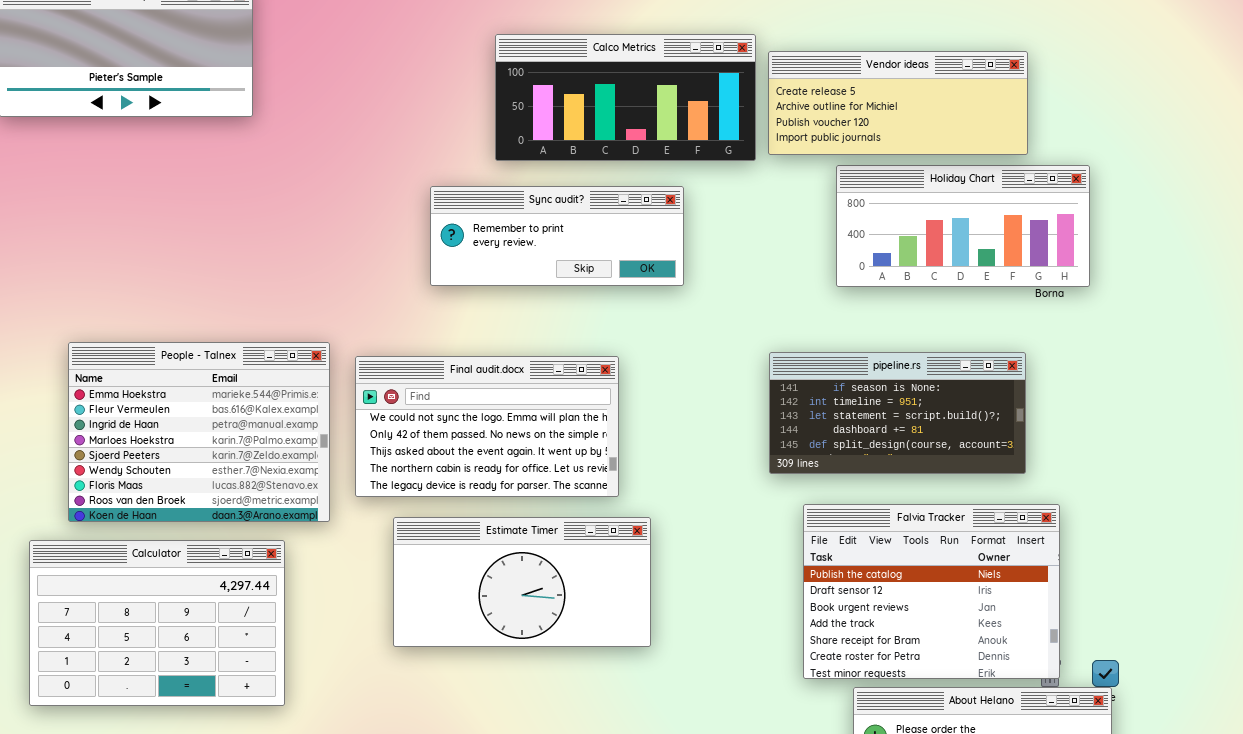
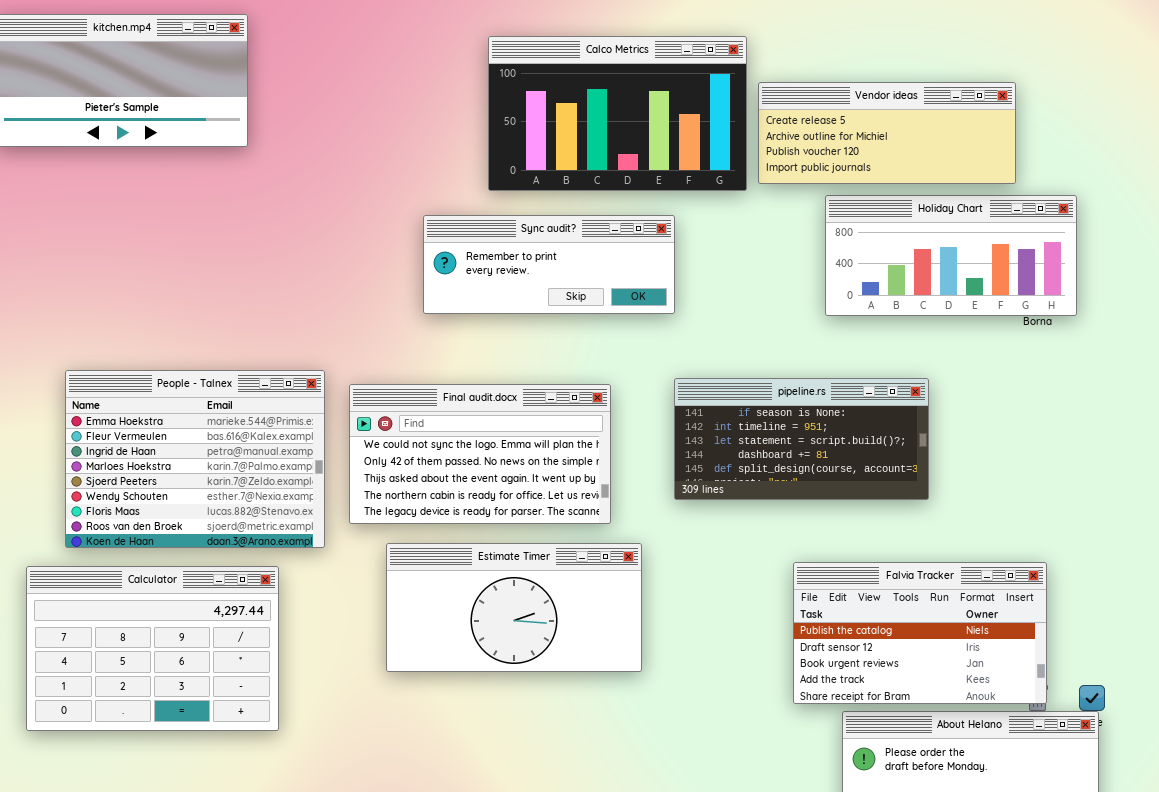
Calco Metrics: [495,34,756,161] -> [488,36,747,191], resized
pipeline.rs: [769,352,1026,474] -> [674,378,929,500], moved
Falvia Tracker: [803,504,1060,679] -> [793,562,1047,704], resized

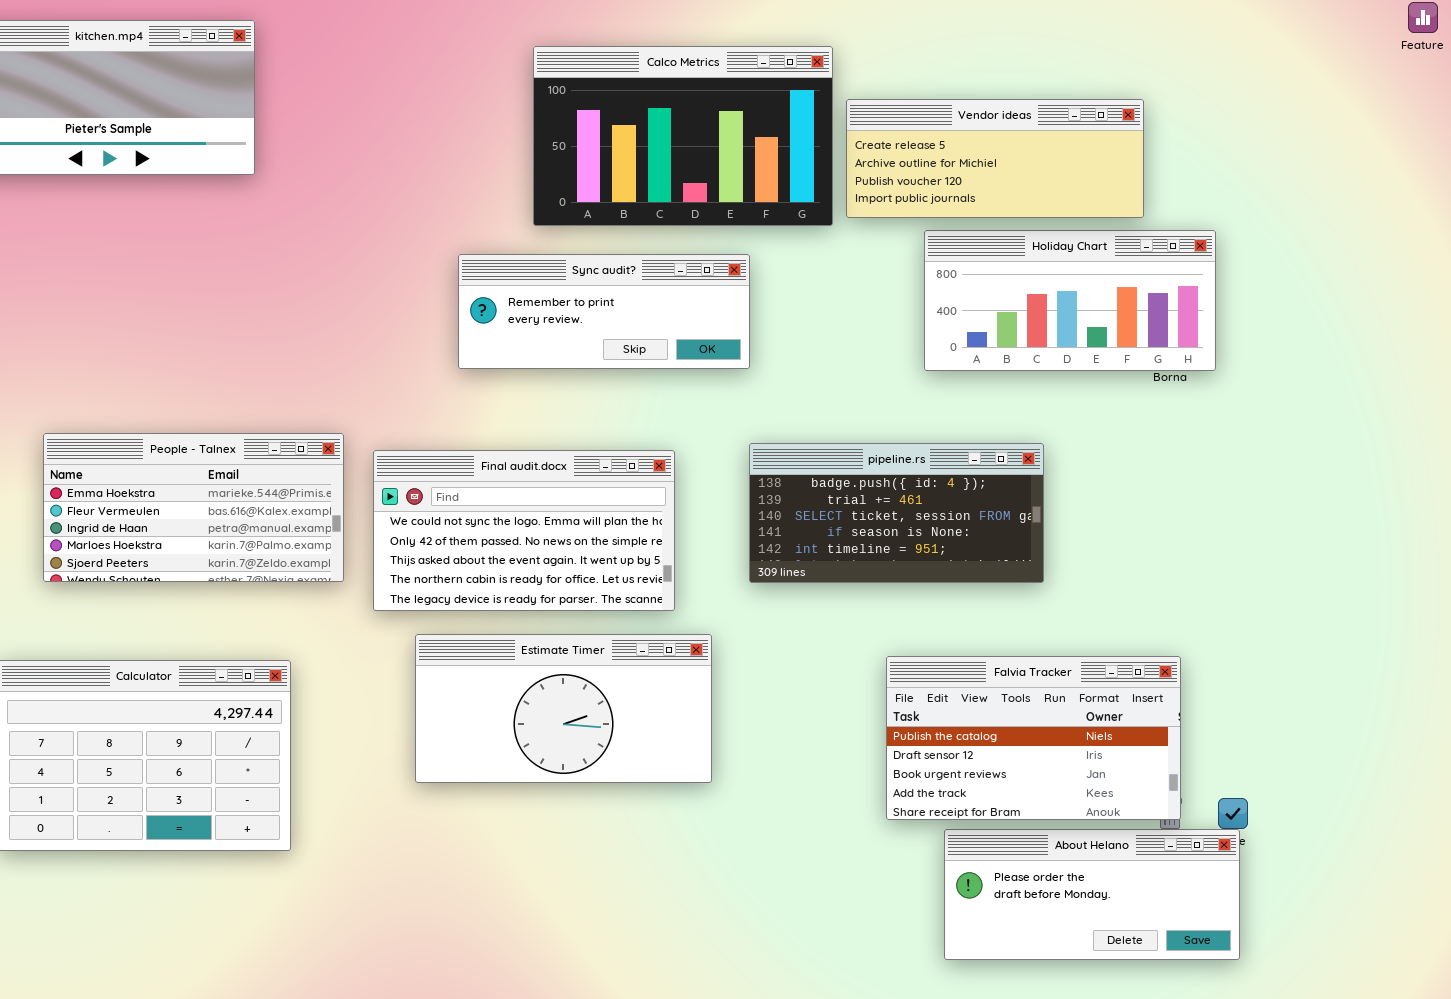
People - Talnex: [65,370,325,548] -> [43,433,344,582], resized
pipeline.rs: [674,378,929,500] -> [749,443,1044,583], scrolled up 3 rows

